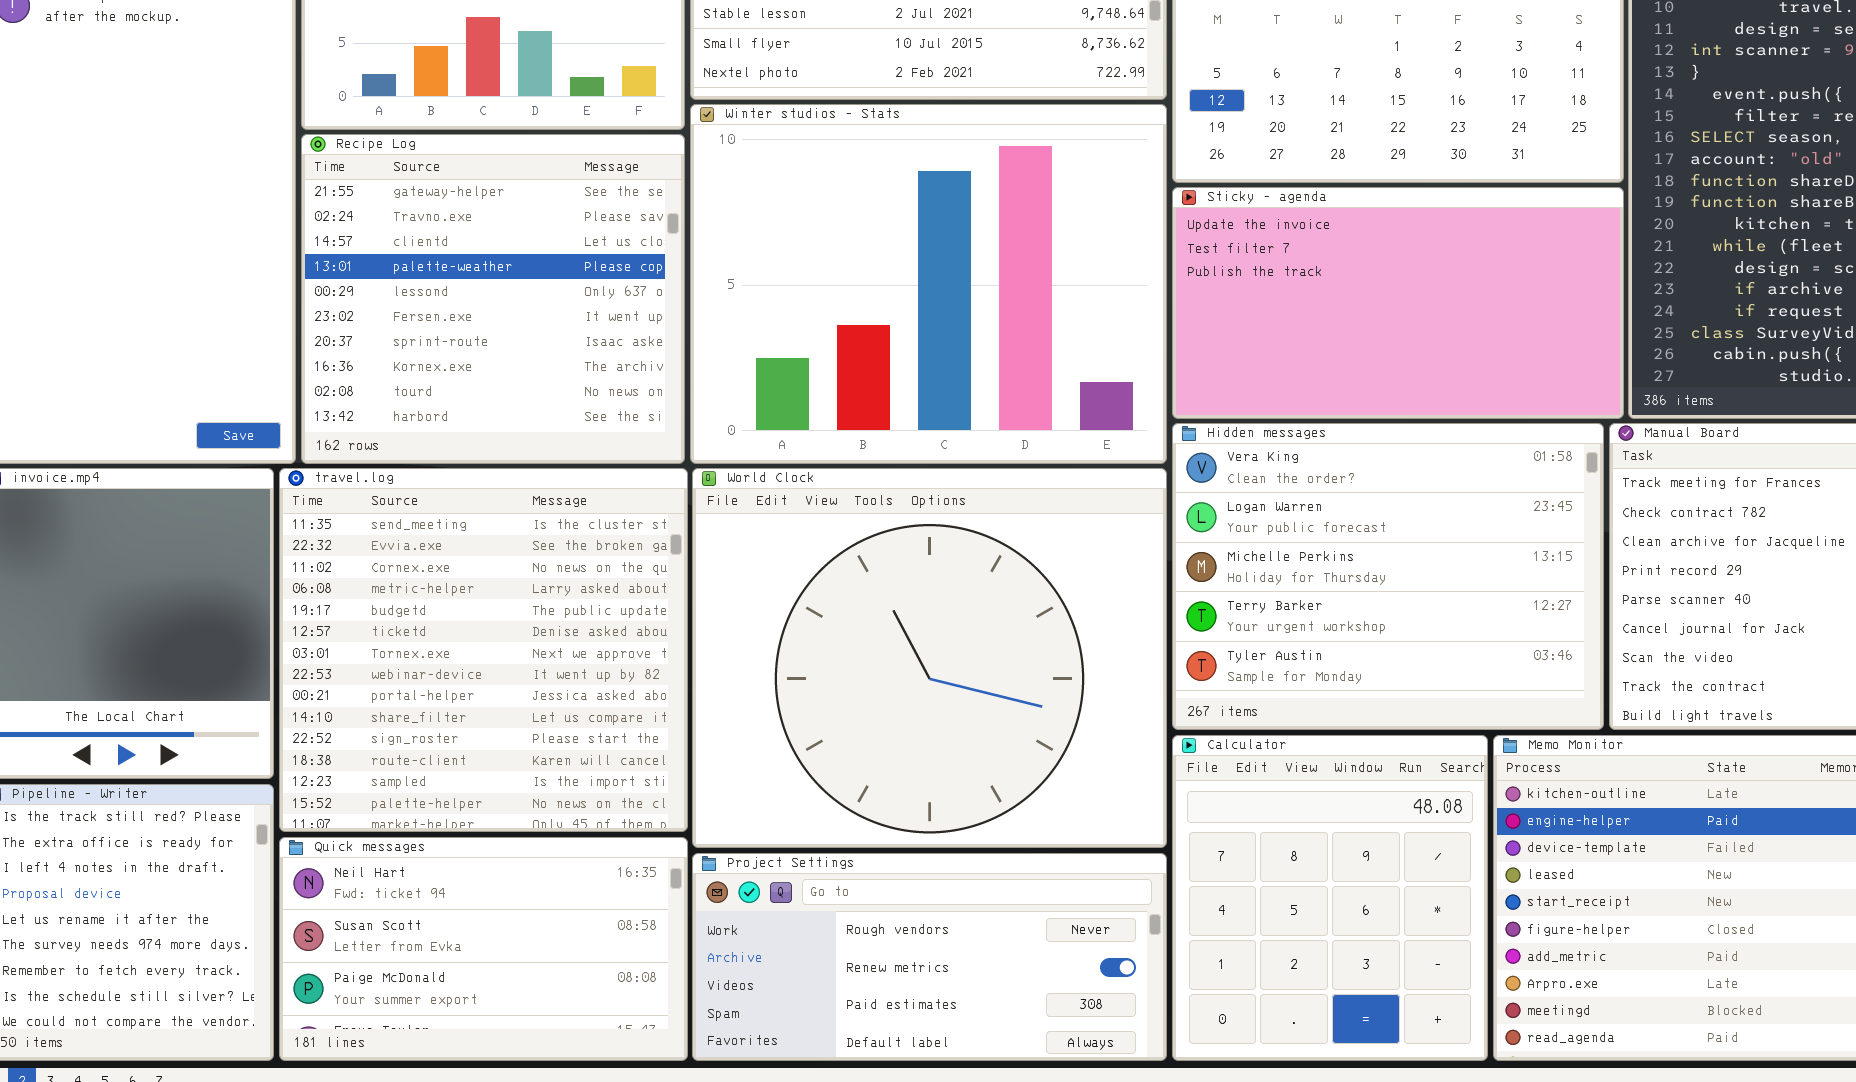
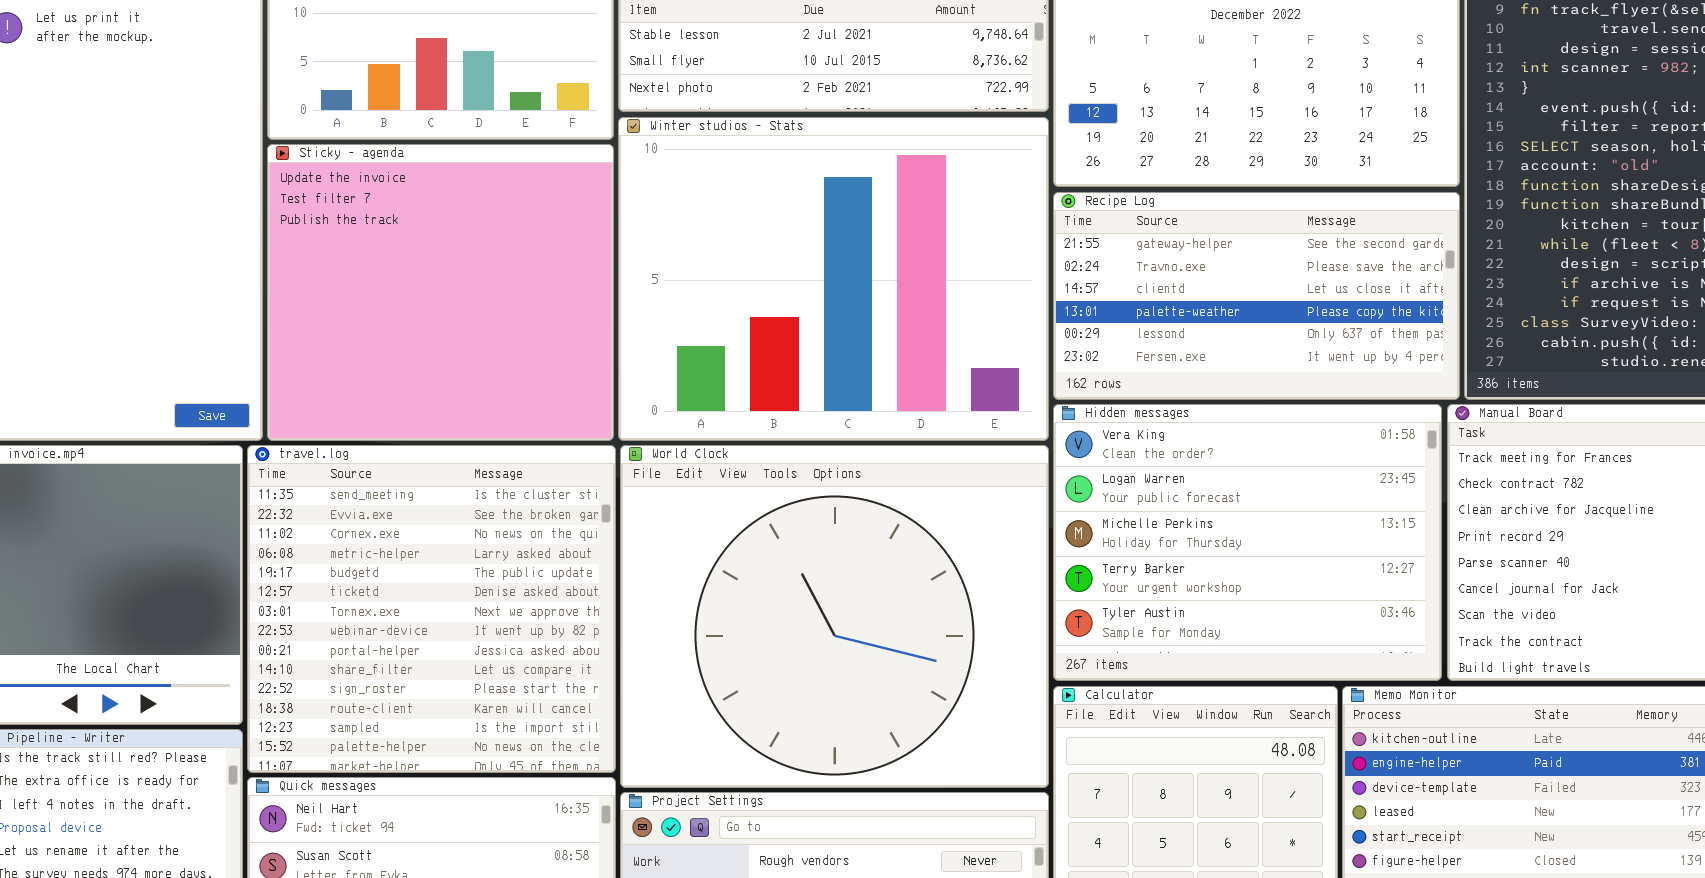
Recipe Log: [301,134,685,464] -> [1053,192,1460,400], moved, resized
Sticky - agenda: [1172,187,1624,419] -> [267,144,614,441], moved, resized

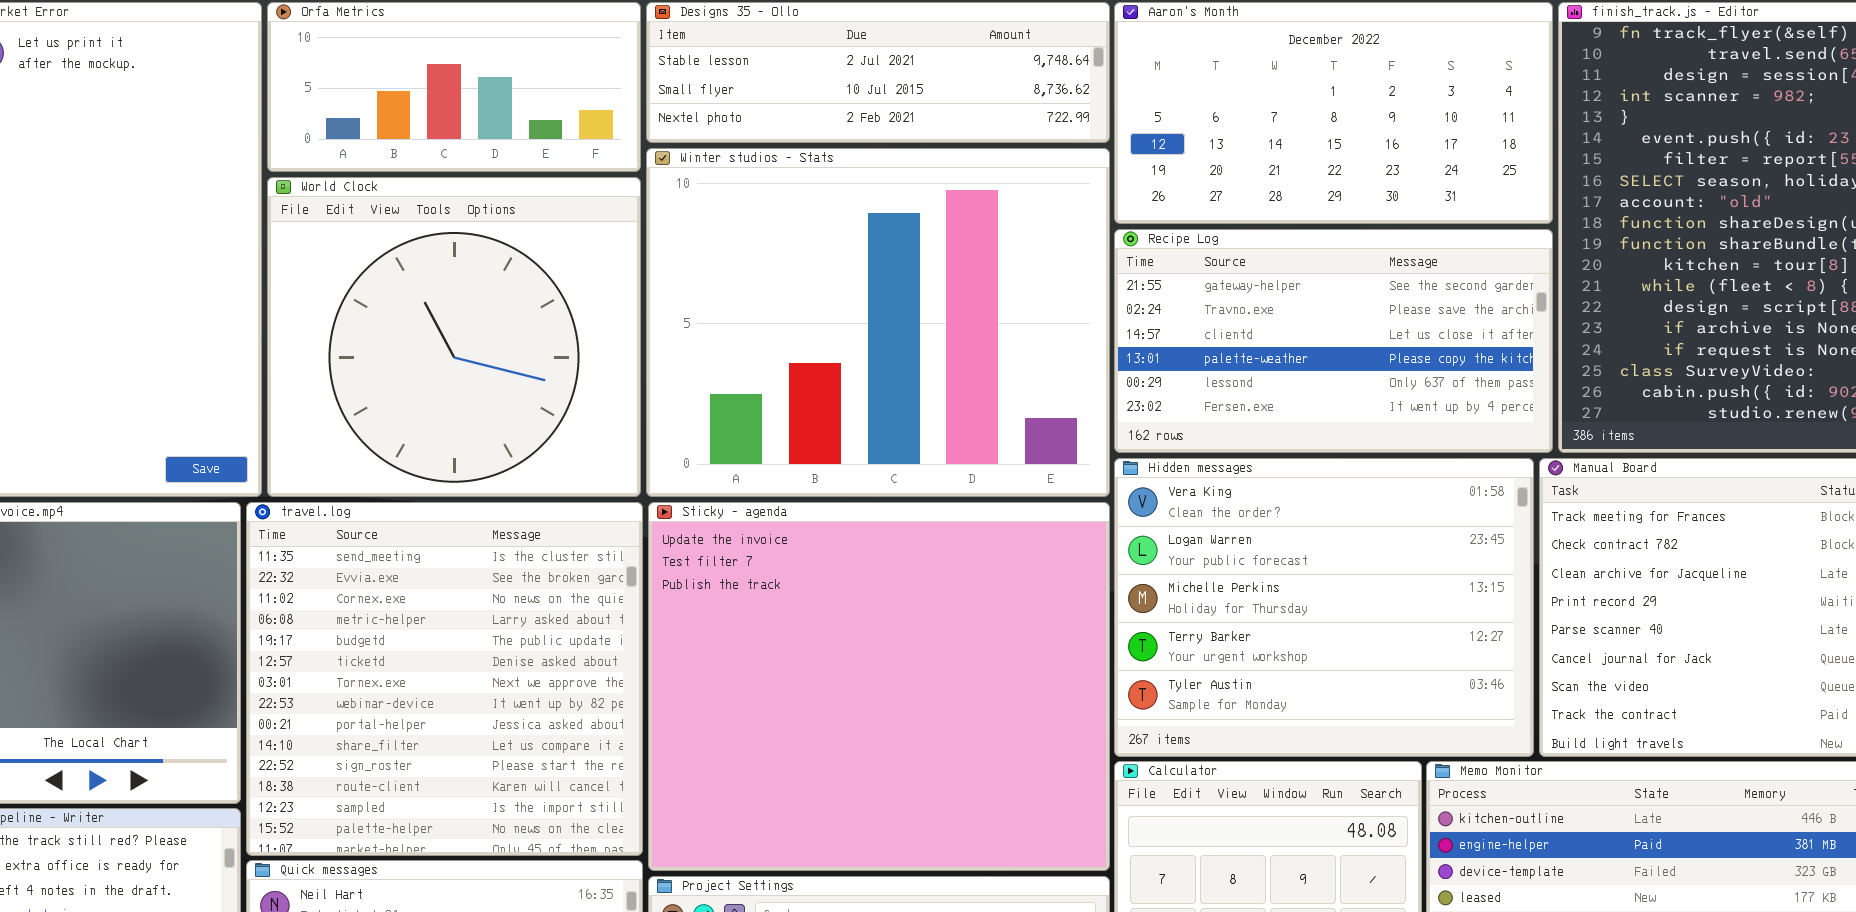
Sticky - agenda: [267,144,614,441] -> [648,502,1110,871], moved, resized
World Clock: [620,445,1049,788] -> [267,177,641,497], moved, resized

